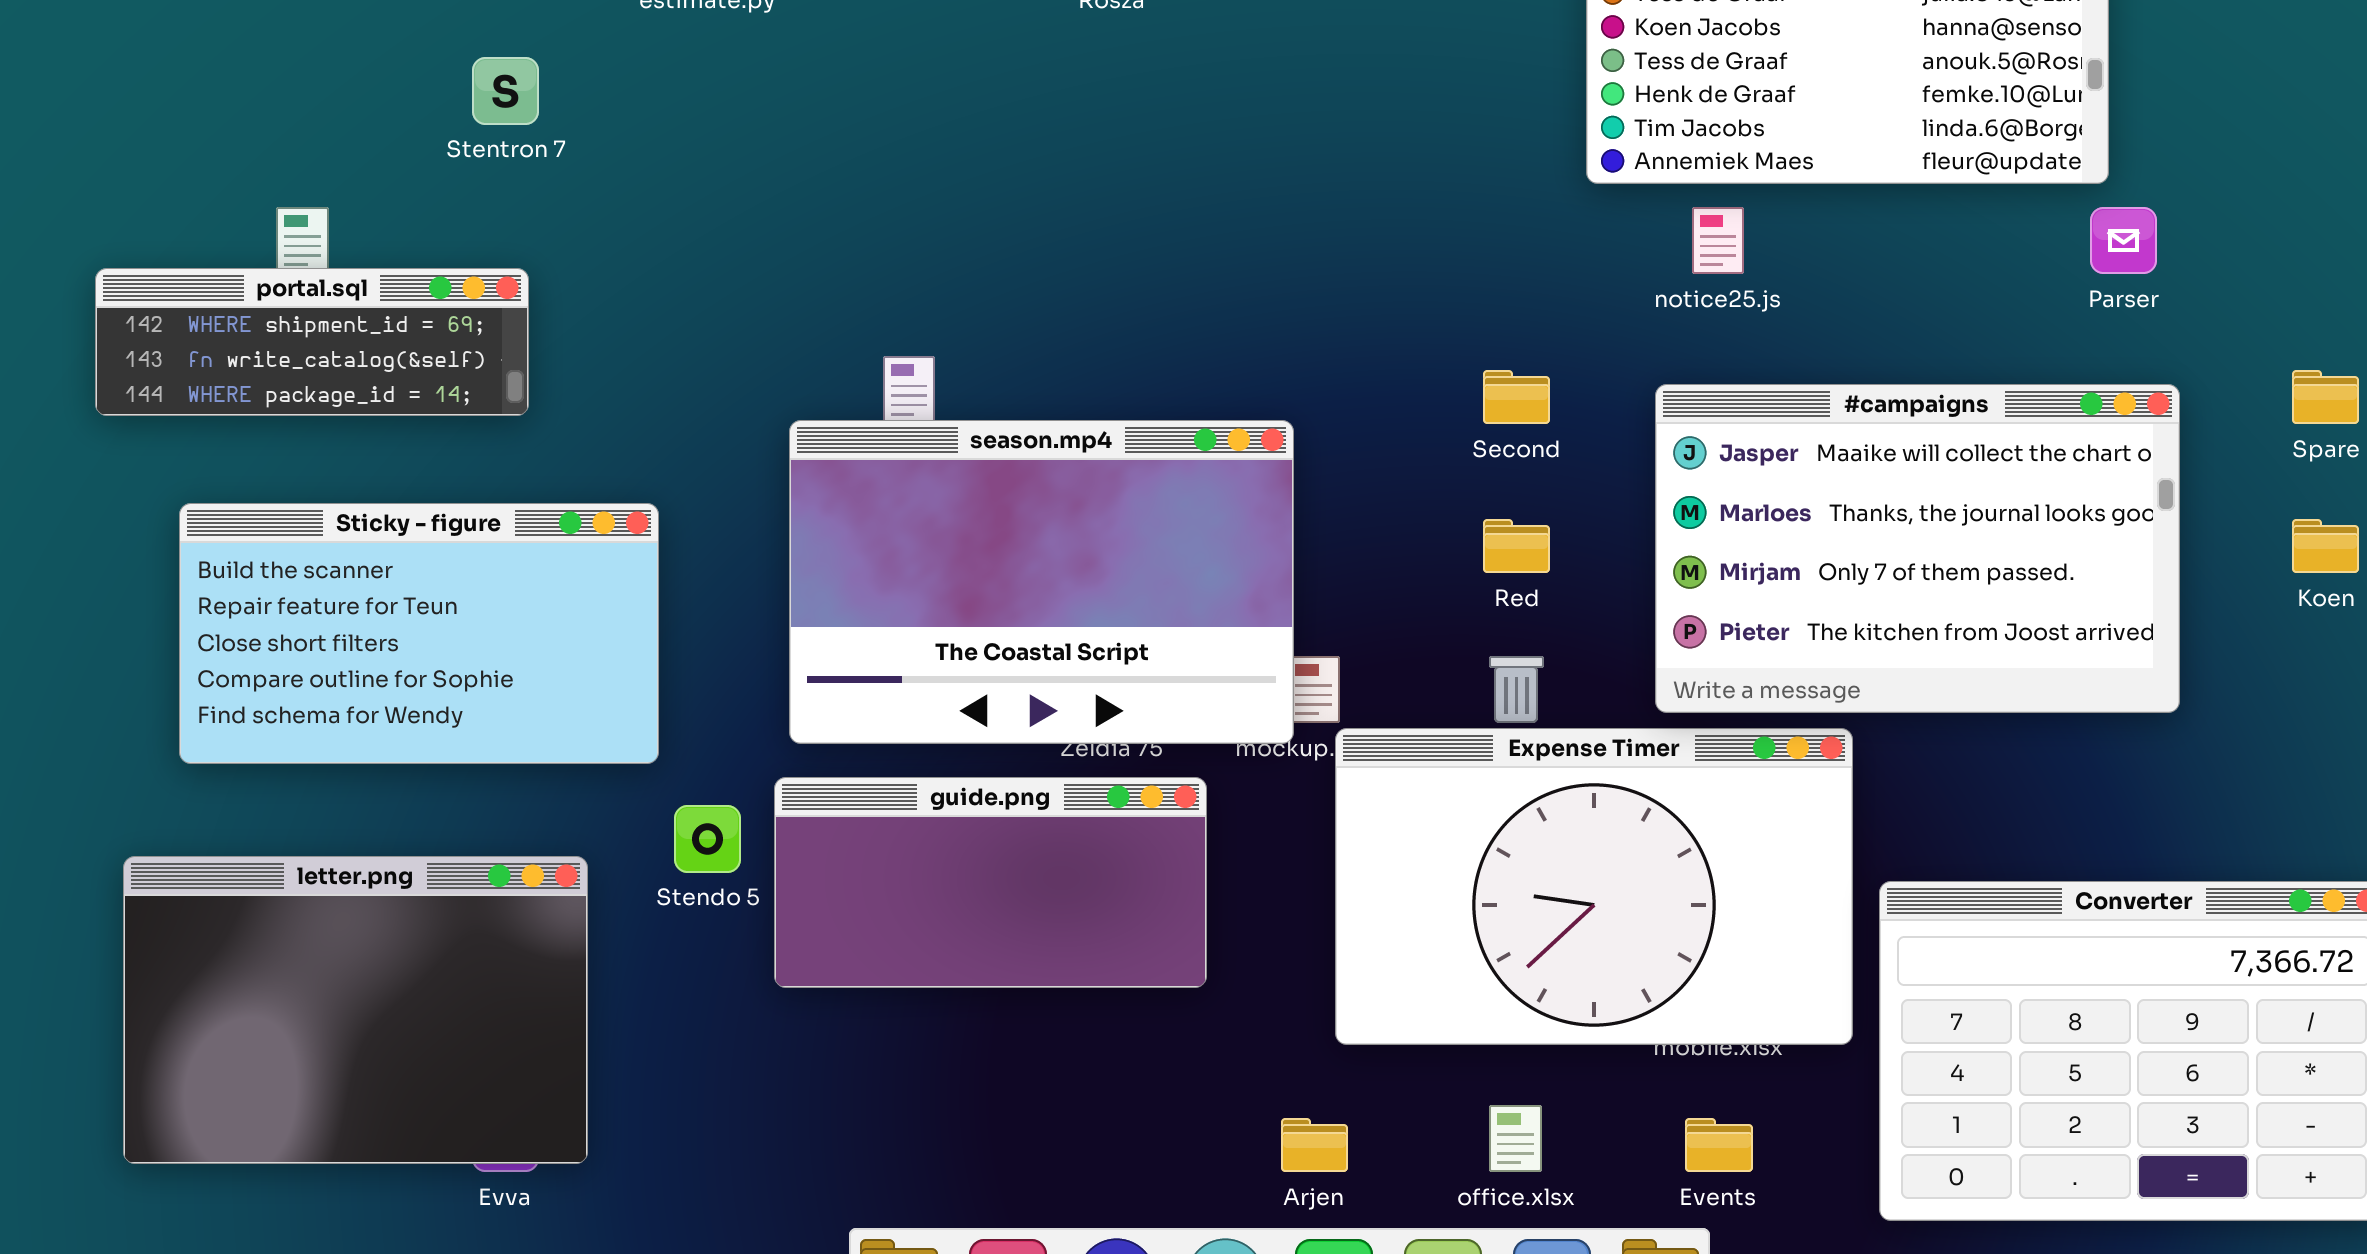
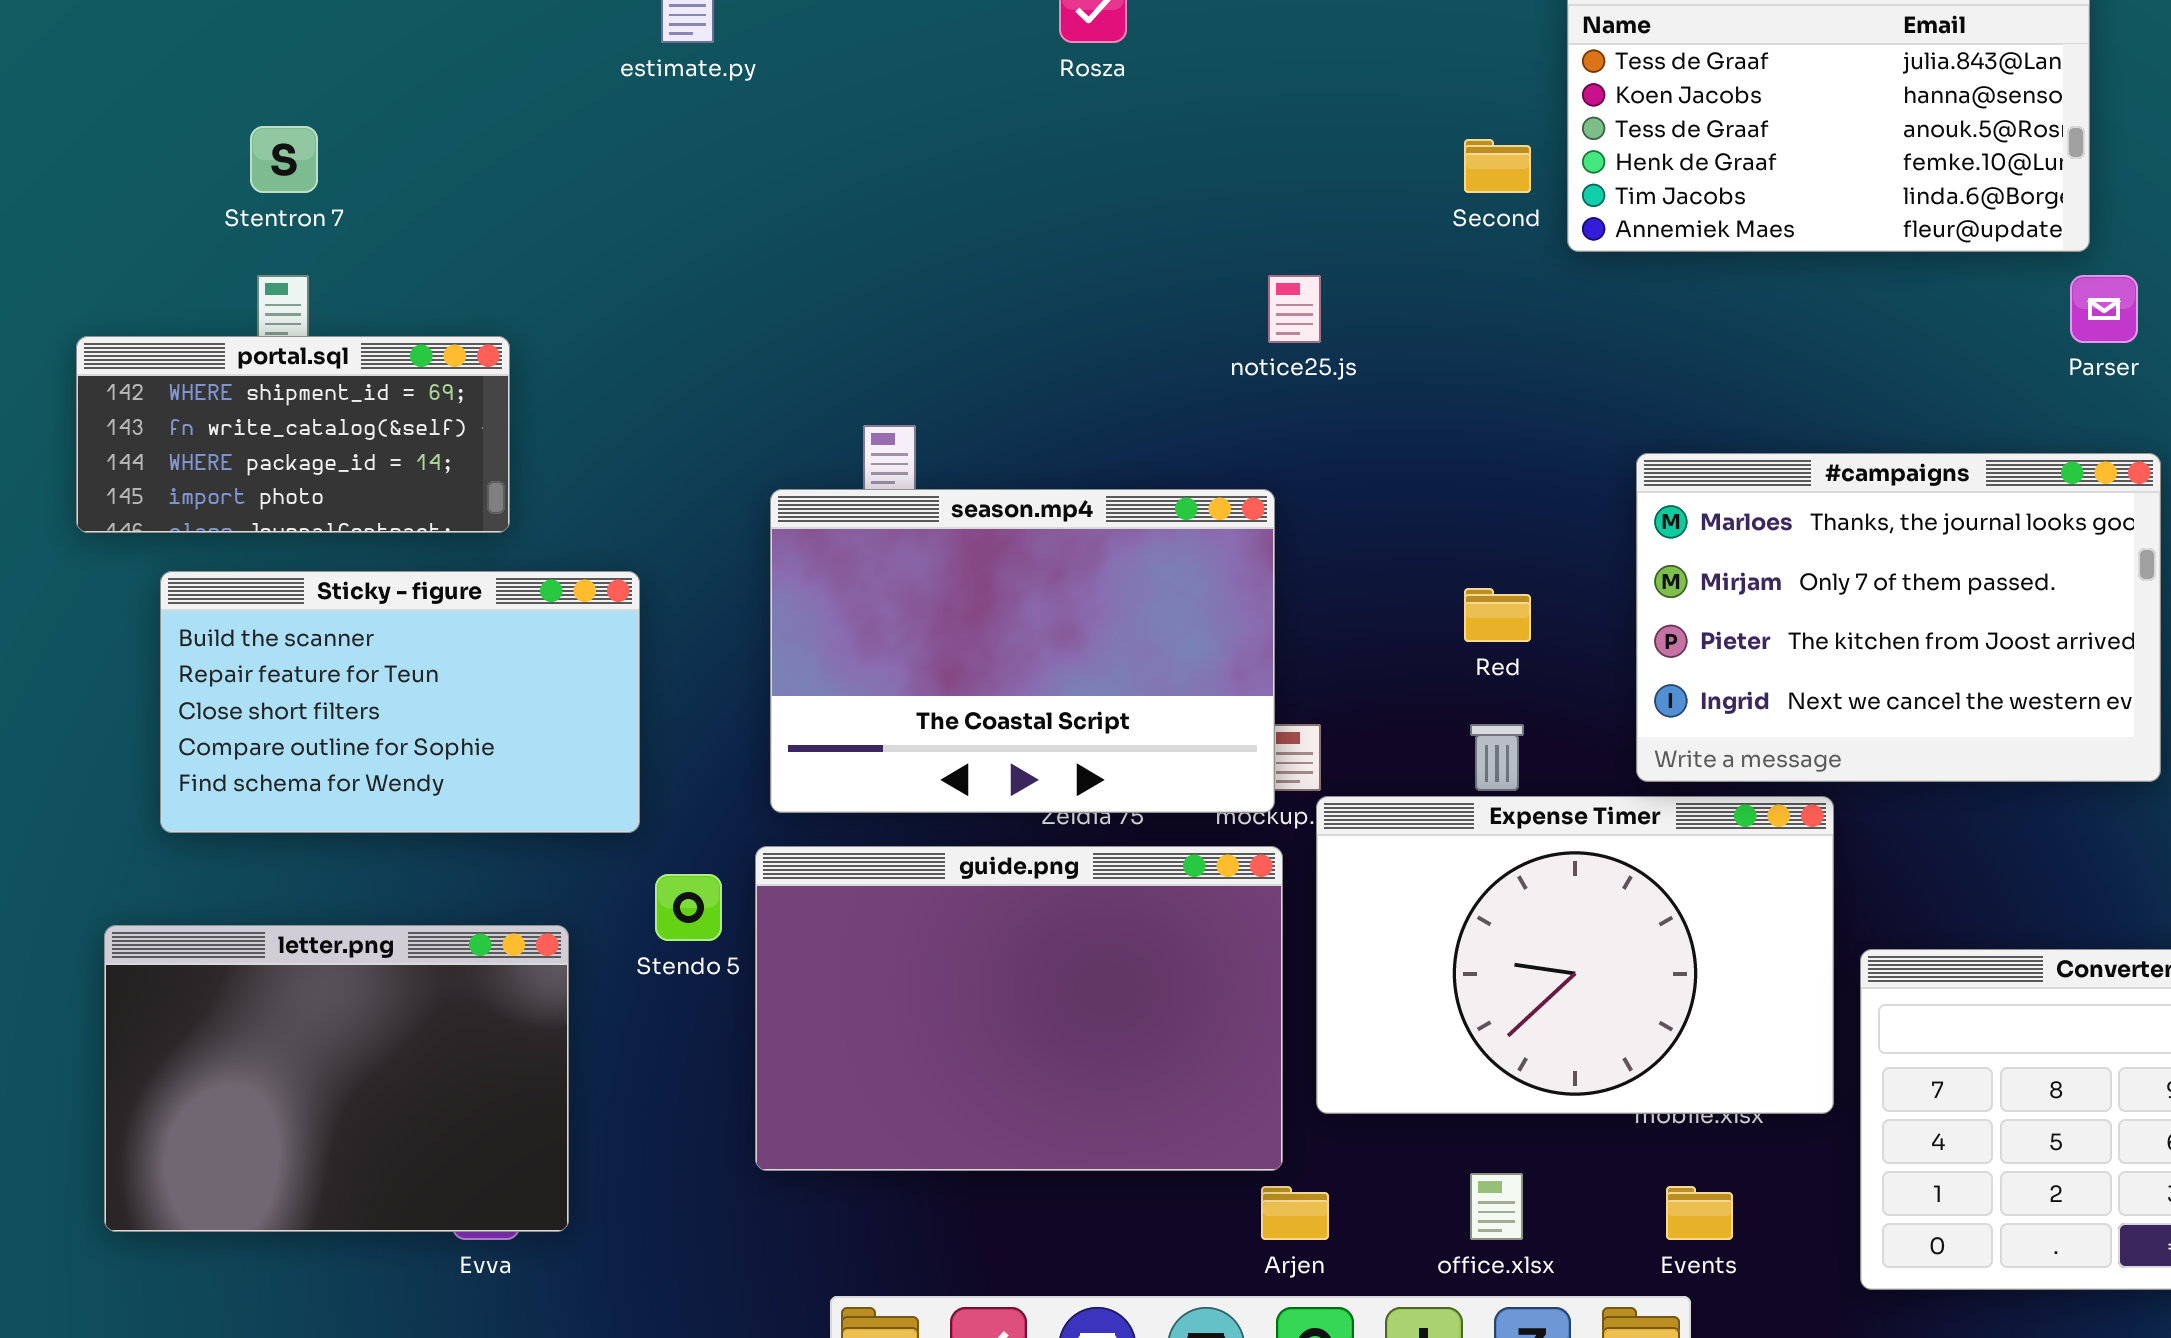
Stentron 7: [472,57,539,125] -> [250,126,318,193], moved
notice25.js: [1692,207,1744,274] -> [1268,275,1321,343], moved
portal.sql: [95,268,529,416] -> [76,336,510,533], resized
Second: [1483,370,1550,424] -> [1464,139,1531,193], moved
#campaigns: [1655,384,2180,713] -> [1636,453,2161,782], scrolled down 1 row
guide.png: [774,777,1207,988] -> [755,846,1283,1171], resized

